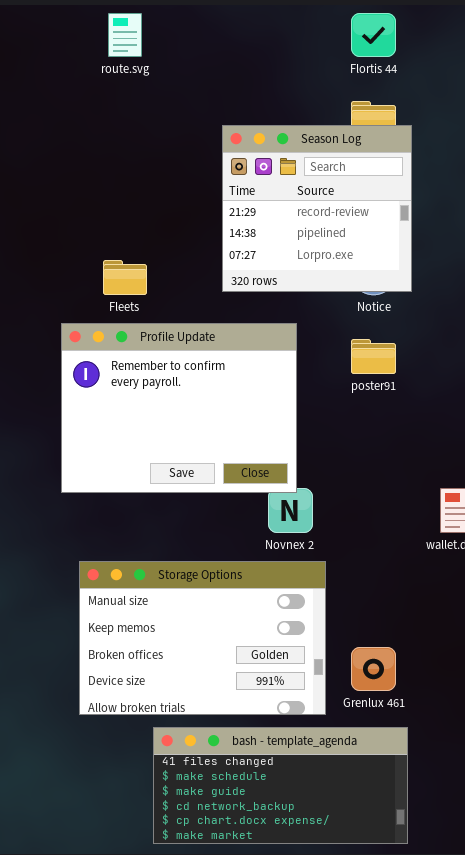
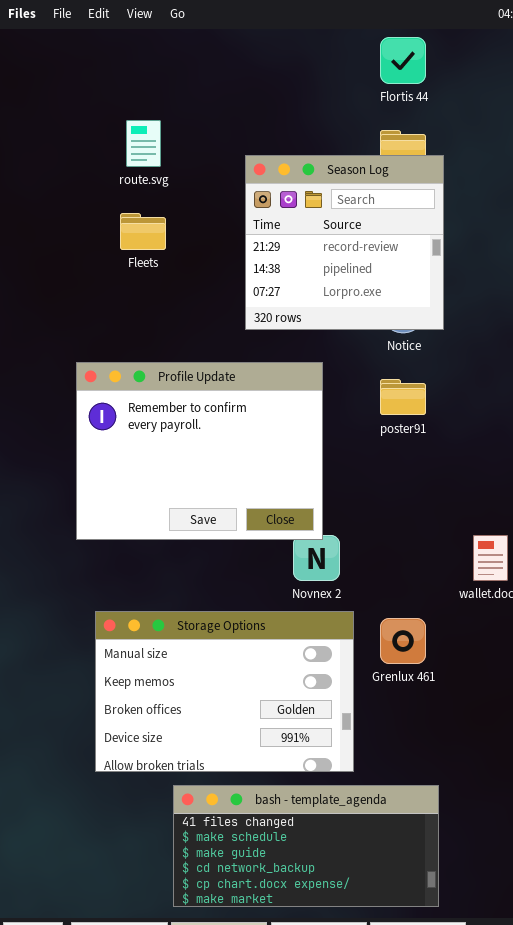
route.svg: [108,13,142,57] -> [126,120,161,167], moved
Fleets: [103,260,147,295] -> [120,213,166,250], moved
Grenlux 461: [351,647,396,691] -> [380,618,426,664], moved

